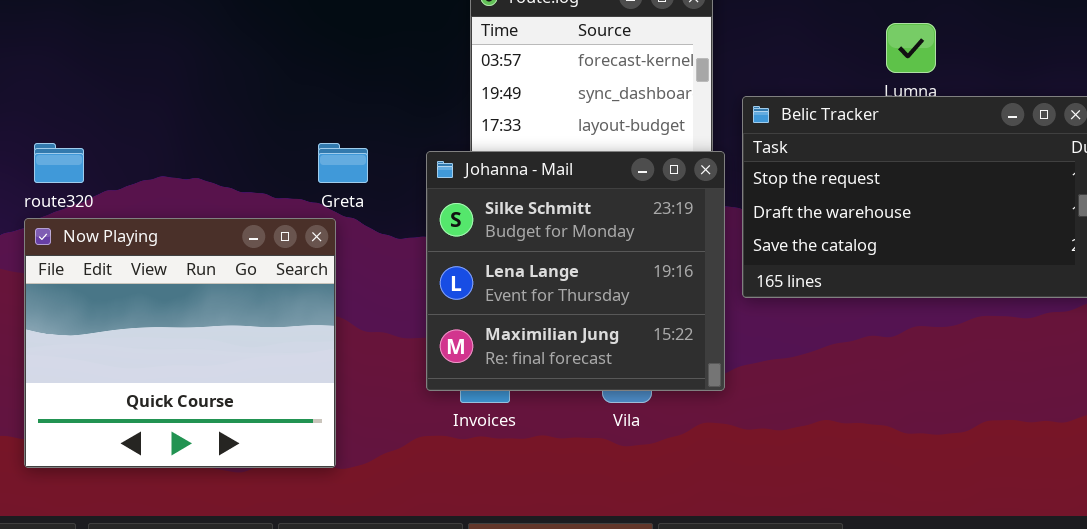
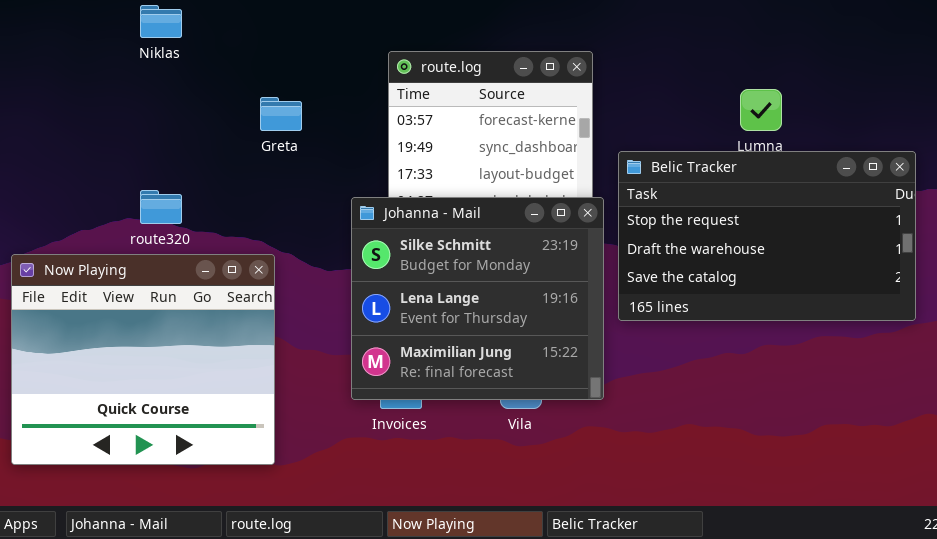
route320: [34,143,84,183] -> [140,190,182,224], moved
Greta: [318,143,368,183] -> [260,97,302,131], moved

